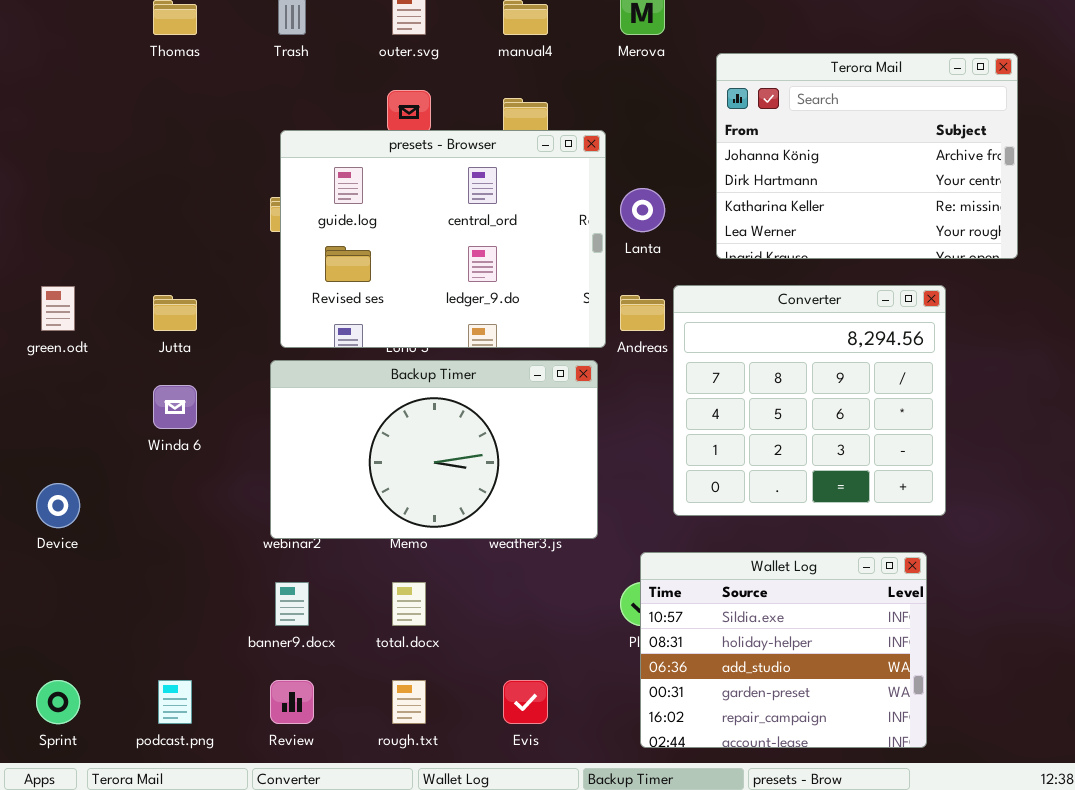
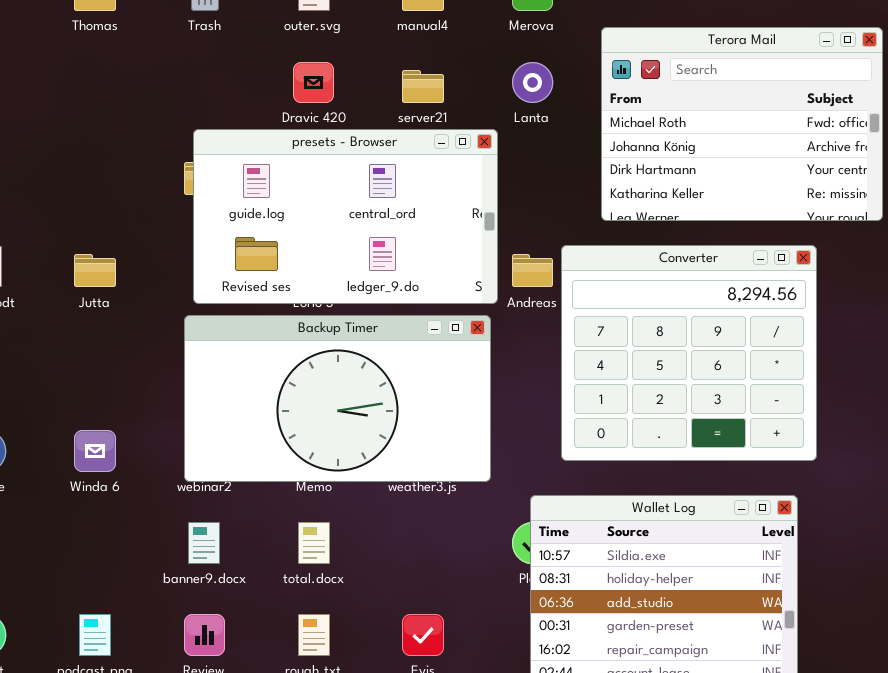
Terora Mail: [716,53,1018,259] -> [601,27,883,221], scrolled up 1 row
presets - Browser: [280,130,606,348] -> [193,129,498,304], resized
Lanta: [620,188,665,232] -> [512,62,553,103], moved
Winda 6: [153,385,197,429] -> [74,430,116,472], moved

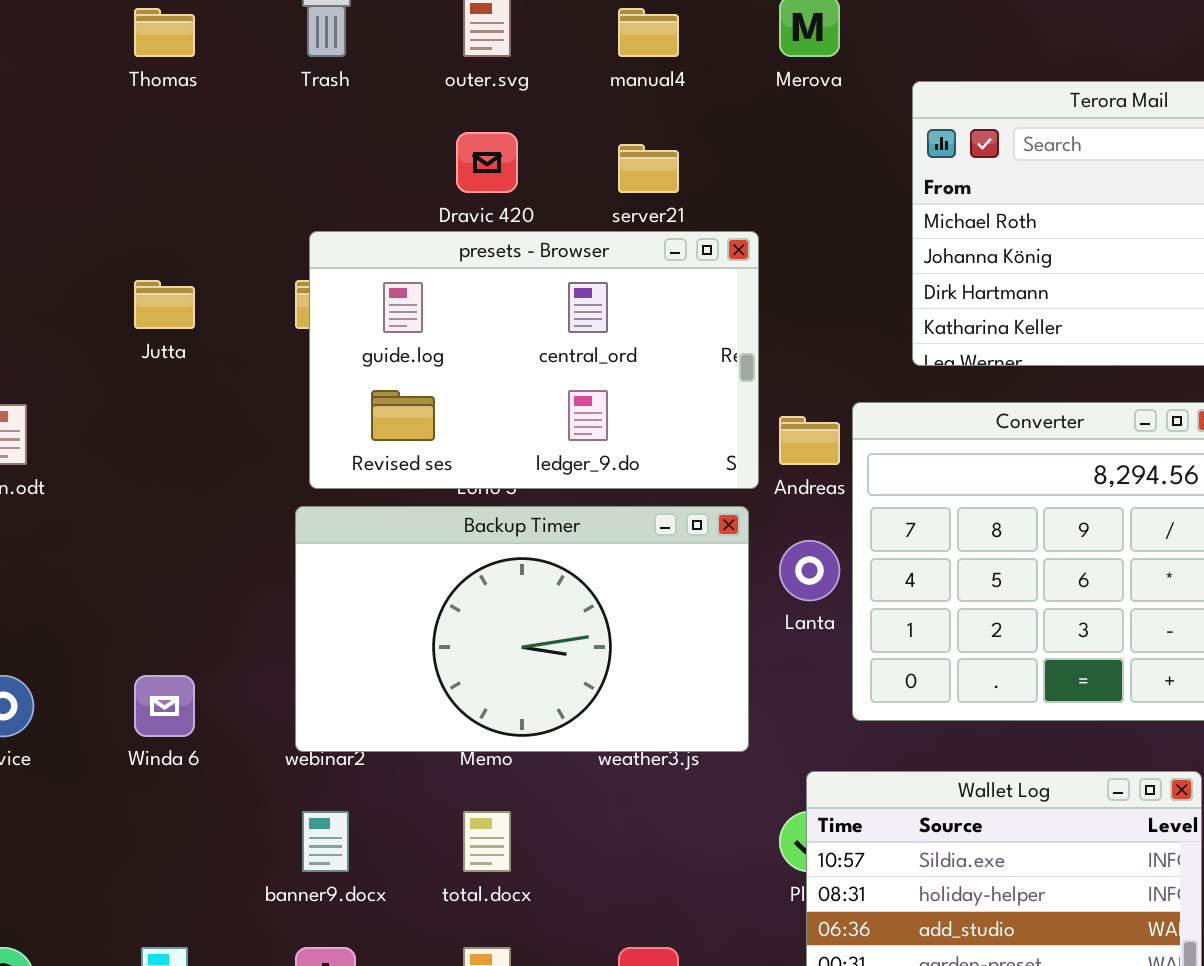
Lanta: [512,62,553,103] -> [779,540,840,601], moved
Jutta: [74,254,116,287] -> [134,280,195,329], moved

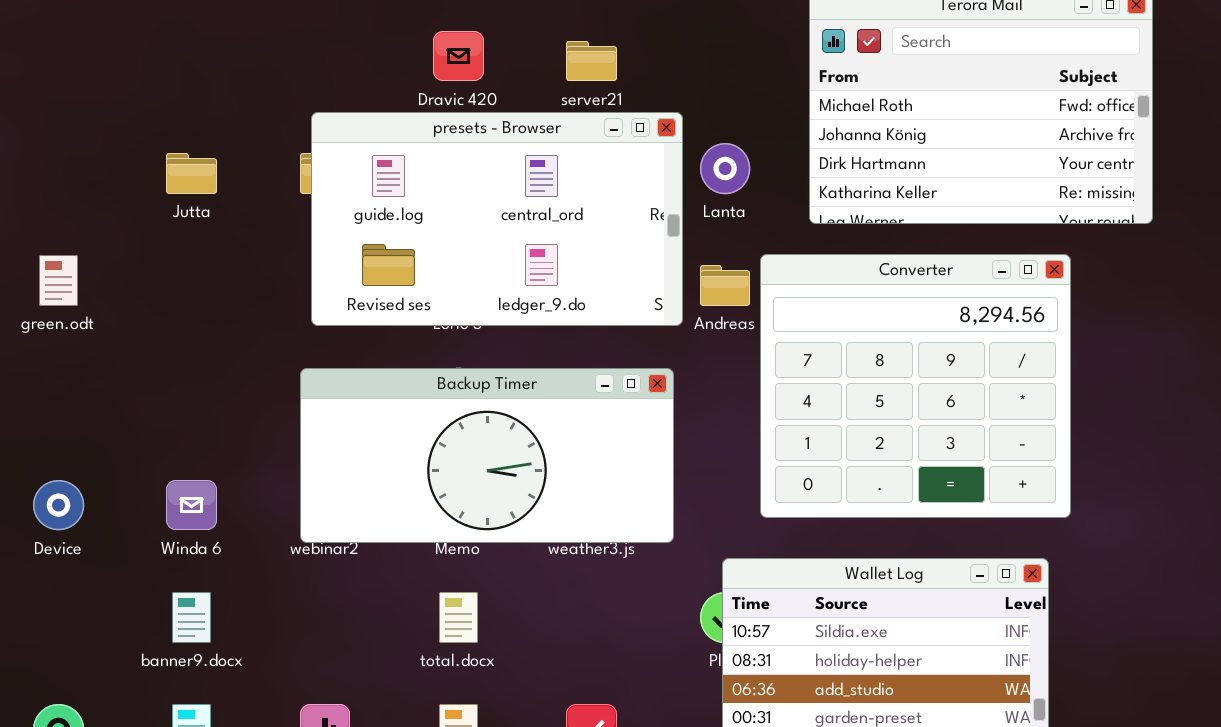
Backup Timer: [295,506,749,752] -> [300,368,674,543], resized
Lanta: [779,540,840,601] -> [700,143,750,194], moved
banner9.docx: [302,811,349,872] -> [172,592,211,643], moved

